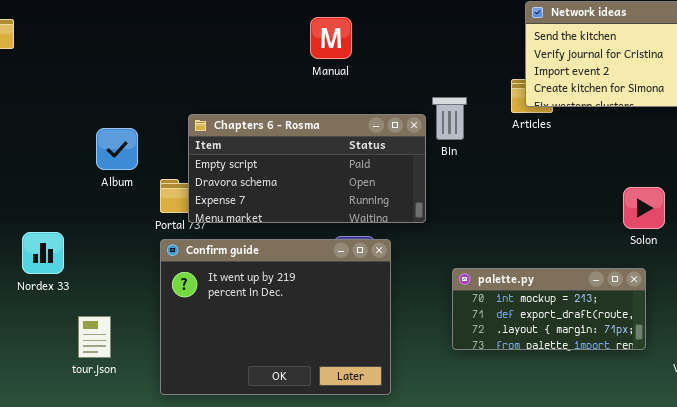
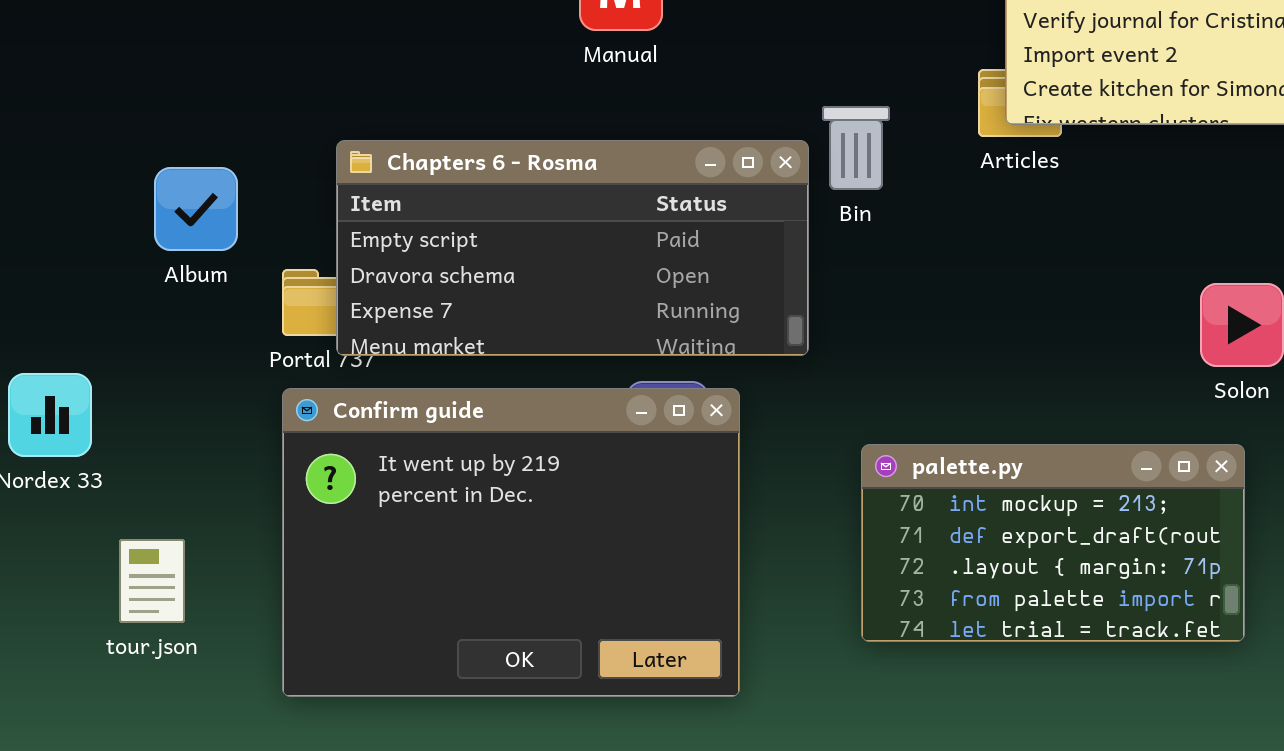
palette.py: [452,268,646,350] -> [861,444,1245,642], resized

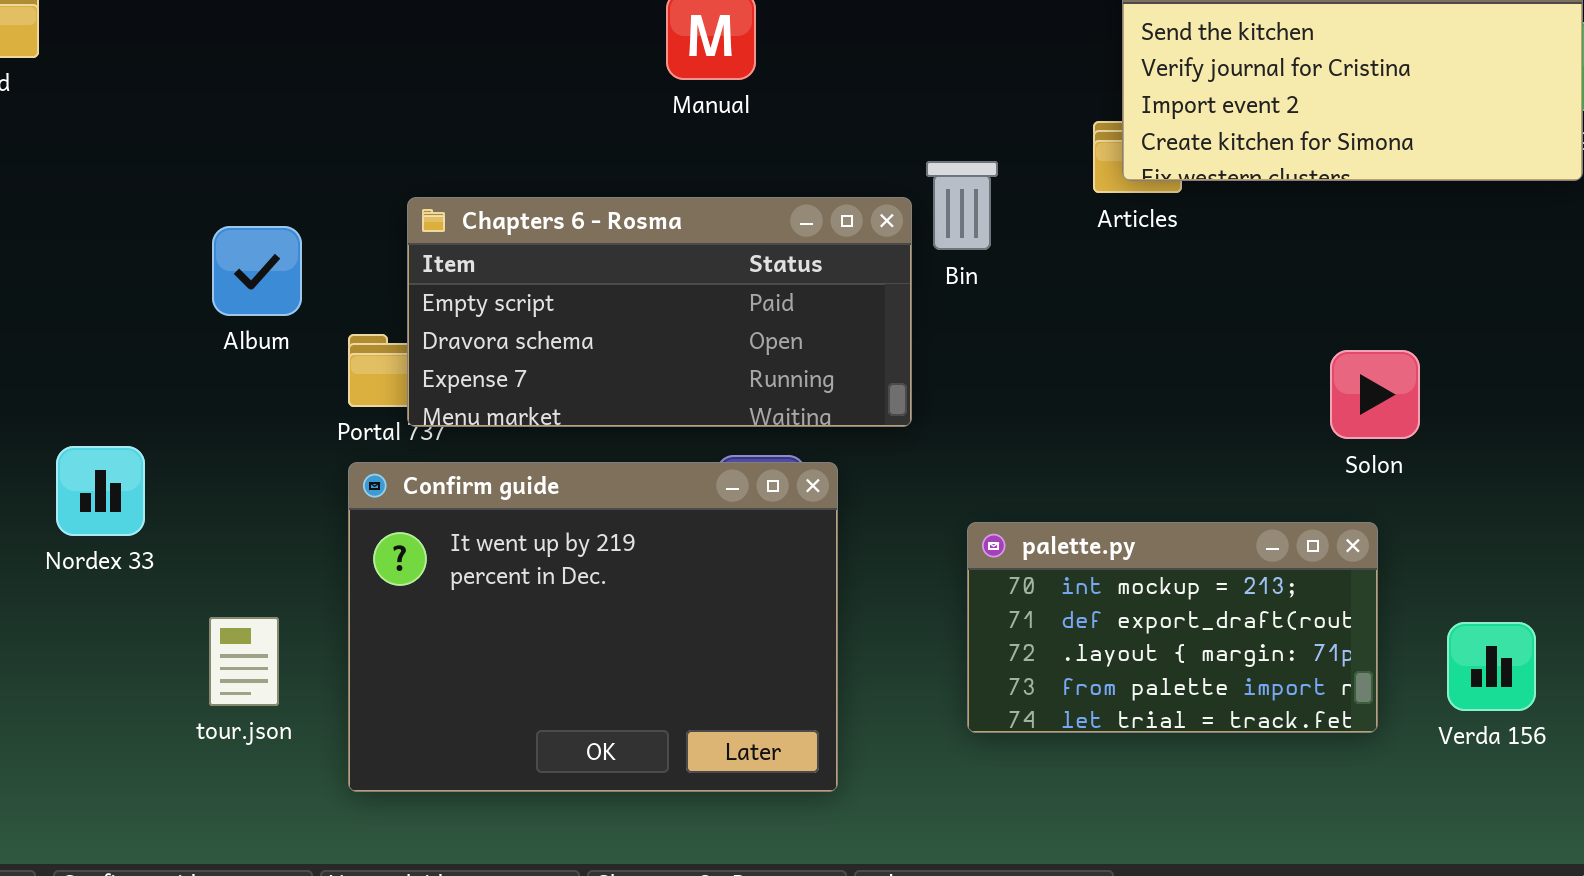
tour.json: [119,539,185,623] -> [209,617,279,706], moved

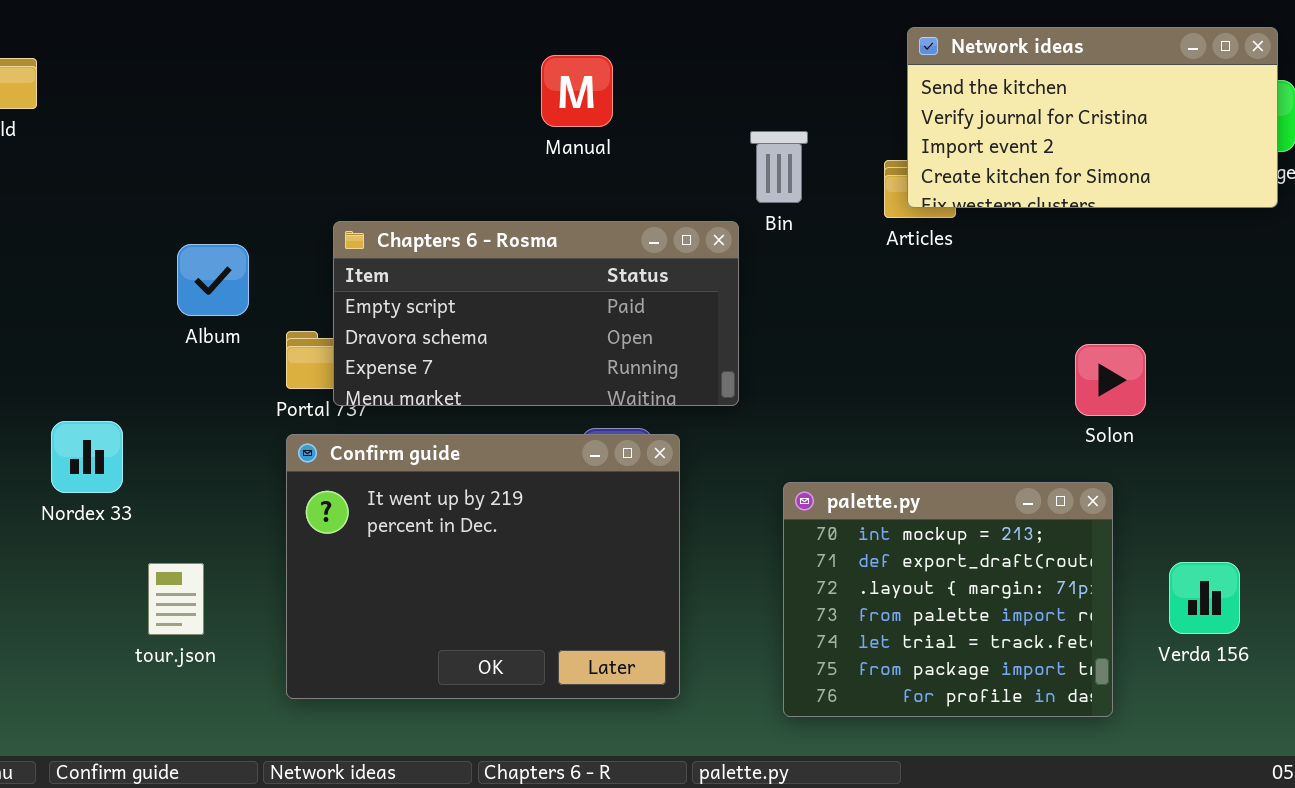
Bin: [926,161,998,250] -> [750,131,808,203], moved
palette.py: [967,522,1378,733] -> [783,482,1113,717], resized
tour.json: [209,617,279,706] -> [148,563,204,635], moved

